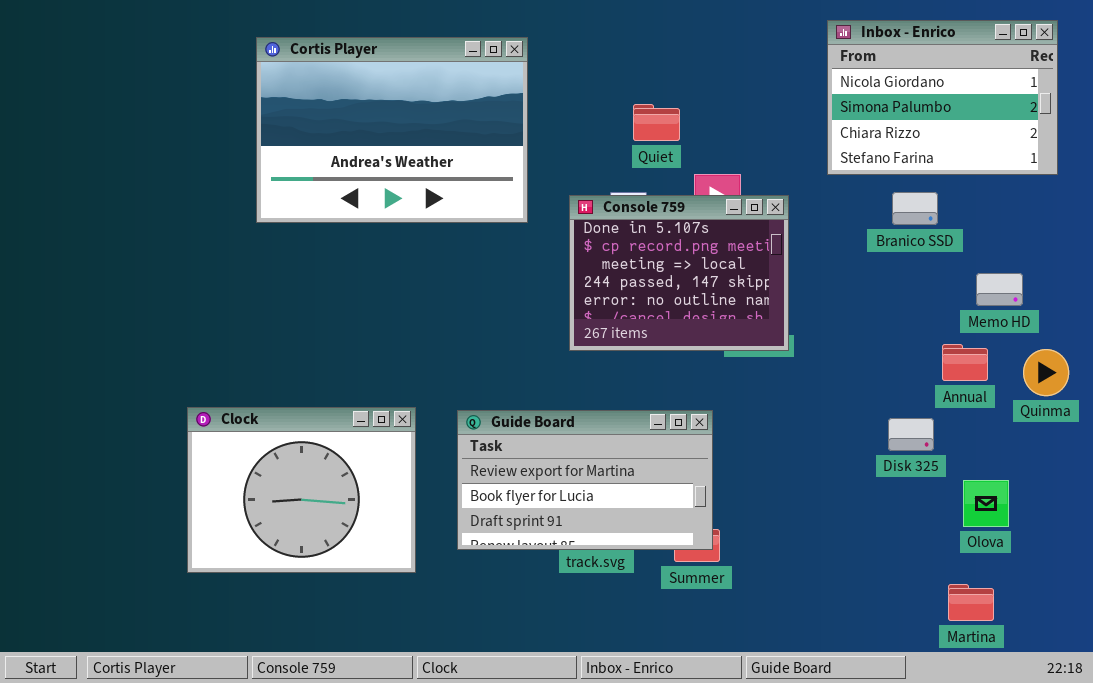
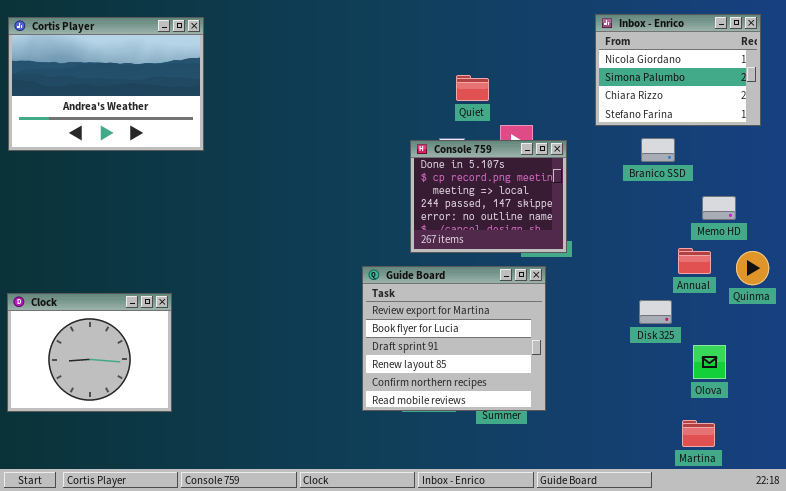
Cortis Player: [256,37,528,223] -> [8,17,204,151], moved
Clock: [187,407,416,573] -> [7,293,172,412], moved
Guide Board: [457,410,713,550] -> [362,266,546,411], moved, resized

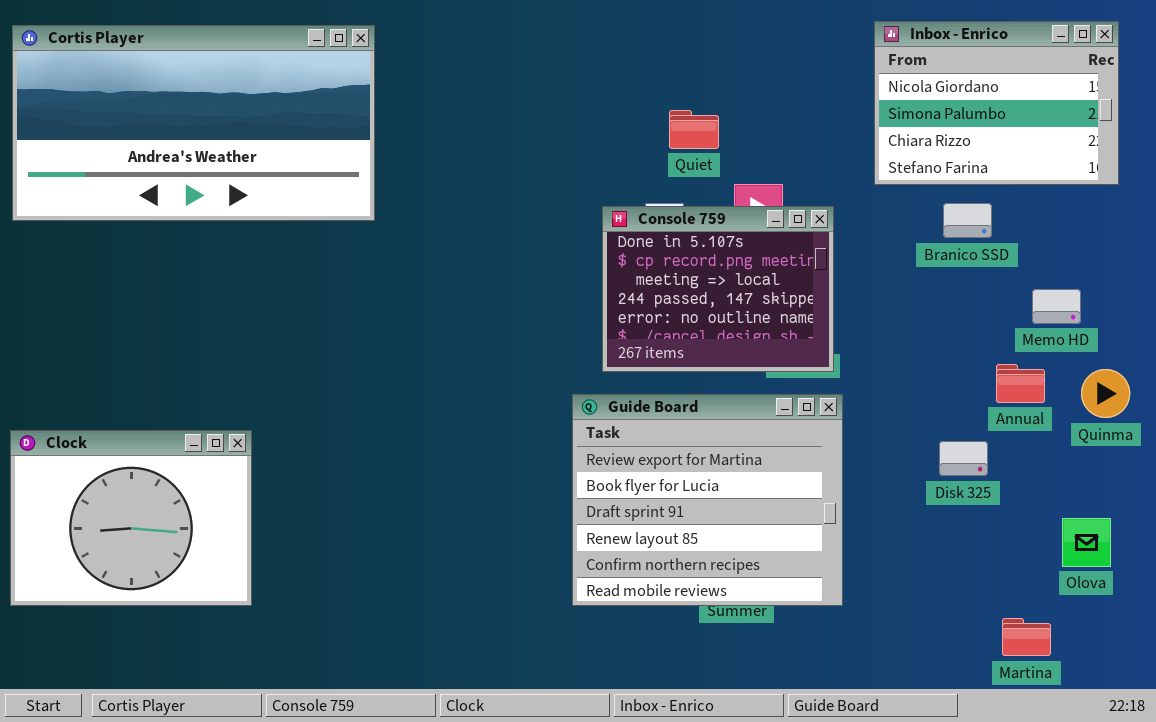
Cortis Player: [8,17,204,151] -> [12,25,375,221], resized
Guide Board: [362,266,546,411] -> [572,394,843,606], moved
Olova: [693,345,726,379] -> [1062,518,1111,567], moved

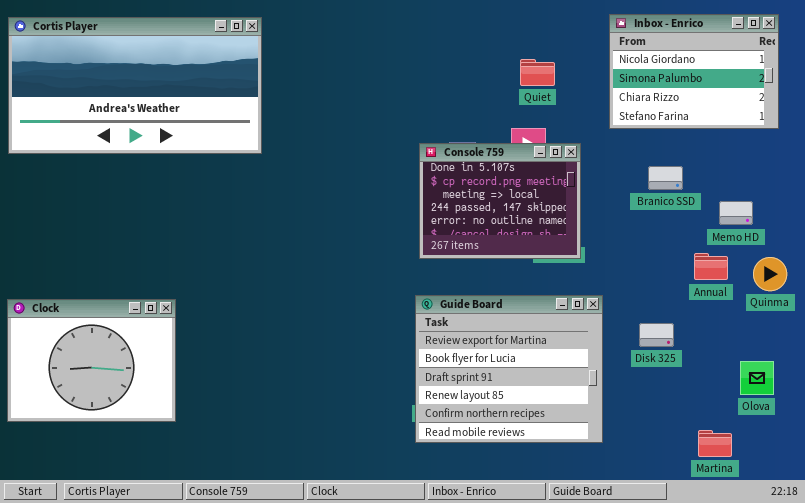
Quiet: [669,110,719,149] -> [520,59,555,86], moved
Branico SSD: [943,203,992,238] -> [648,166,683,190], moved
Guide Board: [572,394,843,606] -> [415,295,603,443], moved
Disk 325: [939,441,988,476] -> [639,323,674,347], moved

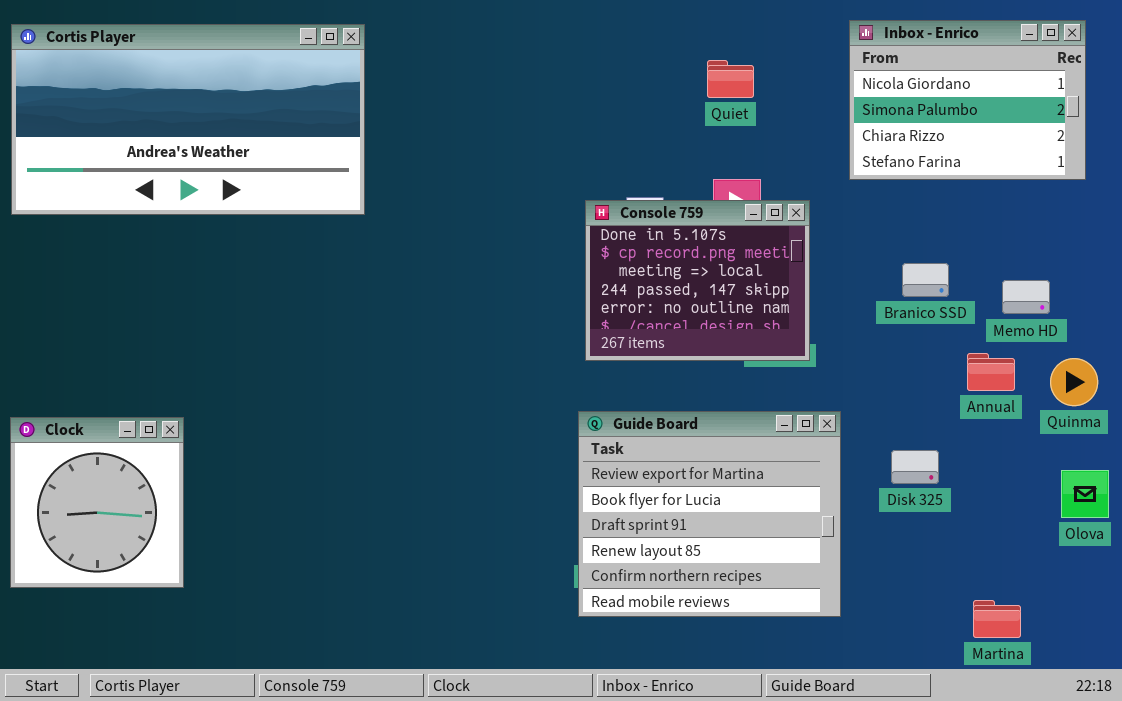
Quiet: [520,59,555,86] -> [707,60,754,98], moved
Branico SSD: [648,166,683,190] -> [902,263,949,297], moved
Clock: [7,299,176,422] -> [10,417,184,588], resized
Olova: [740,361,774,395] -> [1061,470,1109,518], moved

